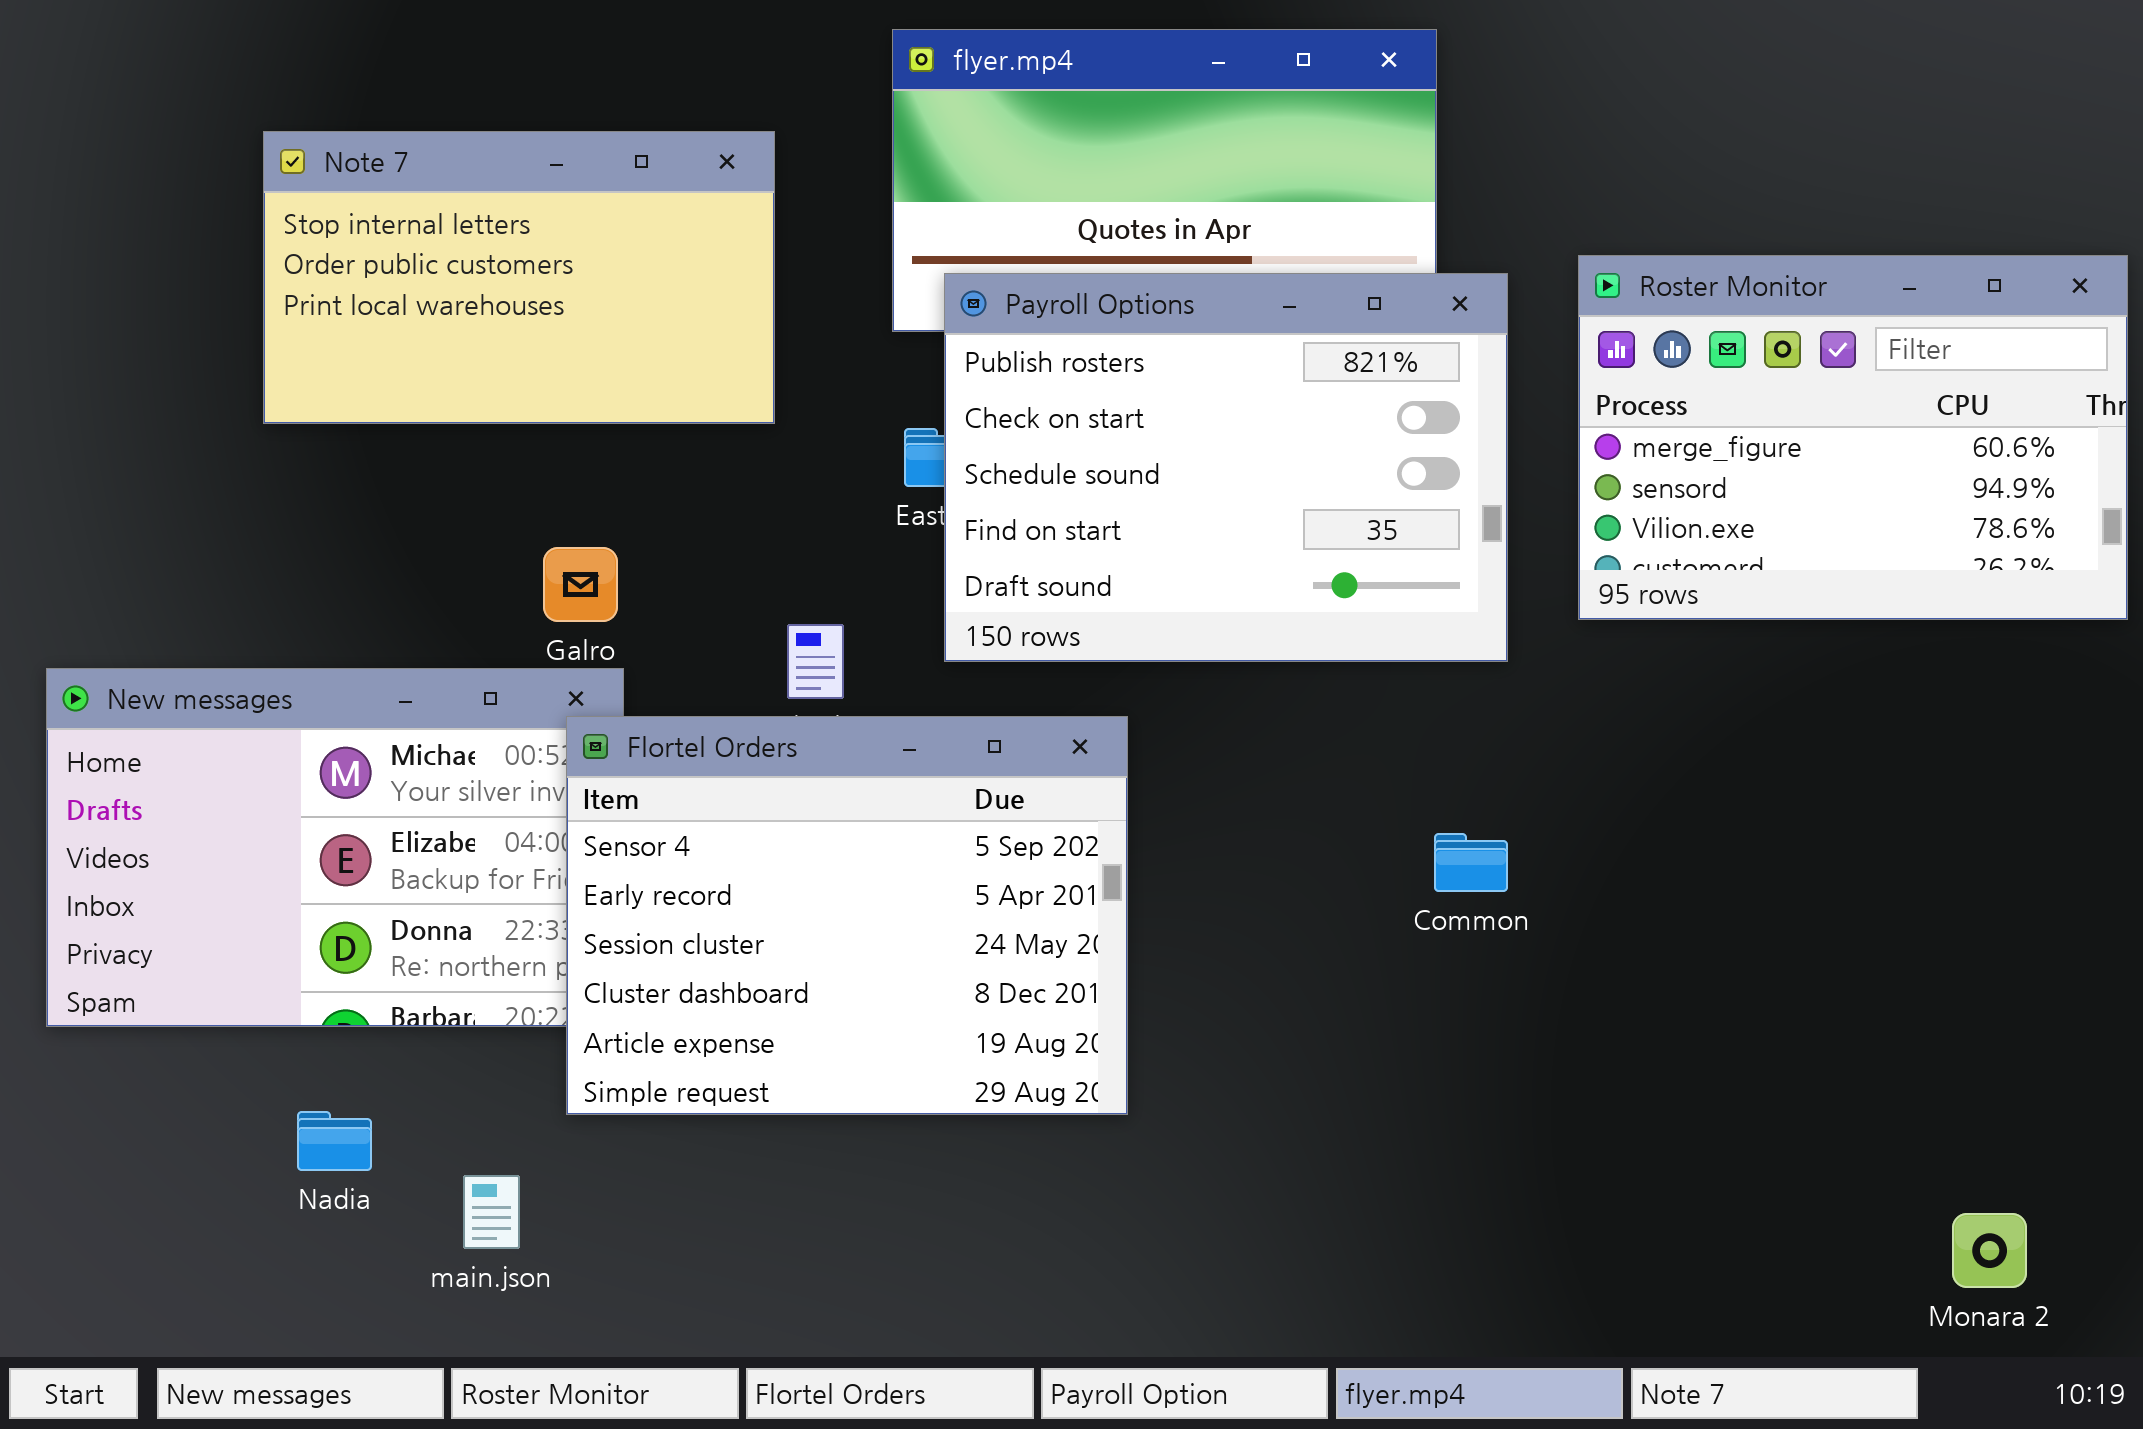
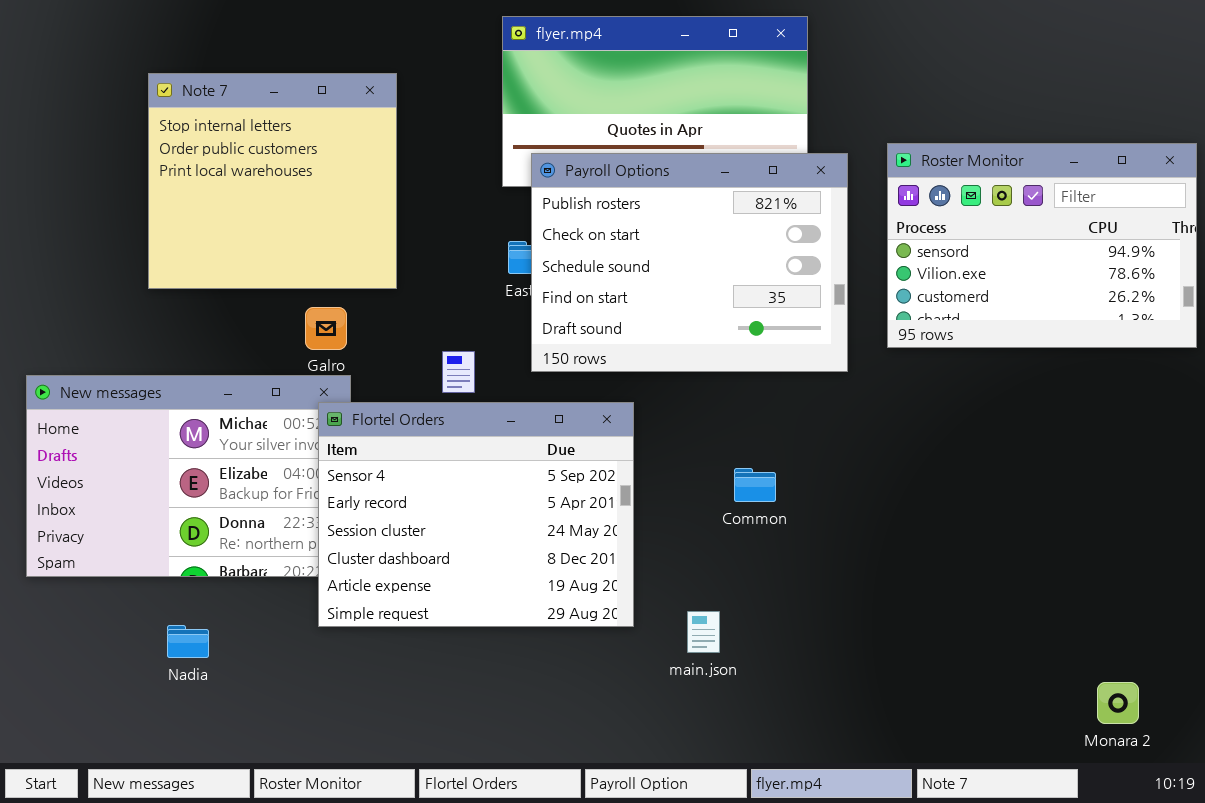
Note 7: [263,131,775,424] -> [148,73,397,289], resized
Roster Monitor: [1578,255,2128,620] -> [887,143,1197,348], scrolled down 1 row
Common: [1434,833,1508,892] -> [734,468,776,502], moved
main.json: [463,1175,520,1249] -> [687,611,720,653], moved

